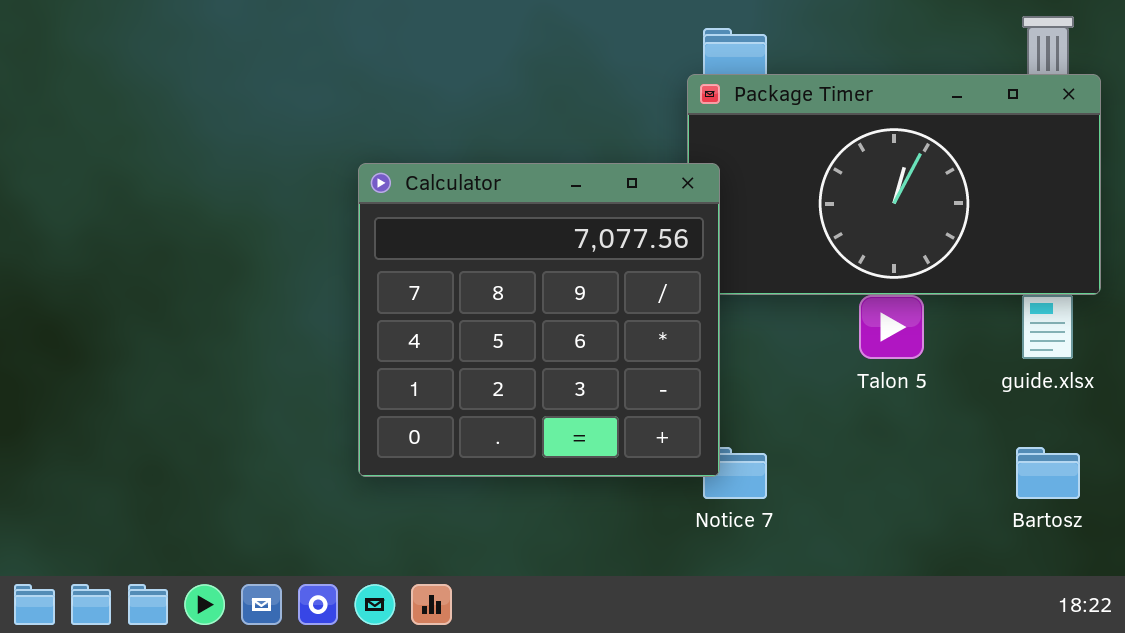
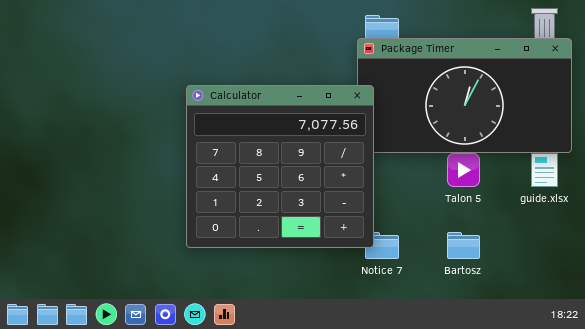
Bartosz: [1016,447,1080,499] -> [447,232,480,259], moved

